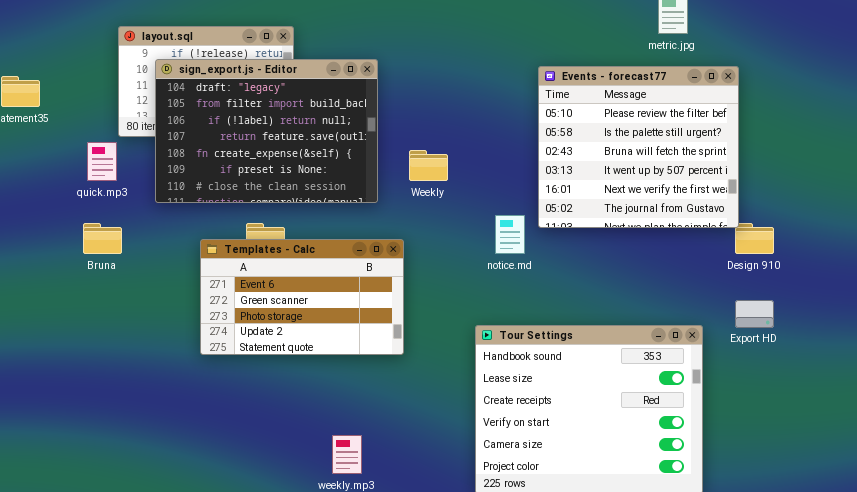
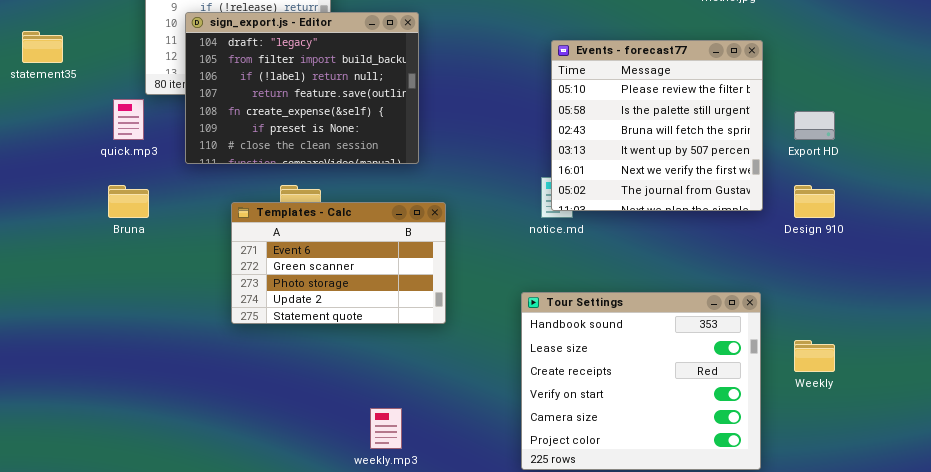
Events - forecast77: [538,66,739,228] -> [551,40,763,211], moved
Weekly: [409,150,448,181] -> [794,340,835,372], moved
Export HD: [735,300,774,328] -> [794,111,835,140], moved

